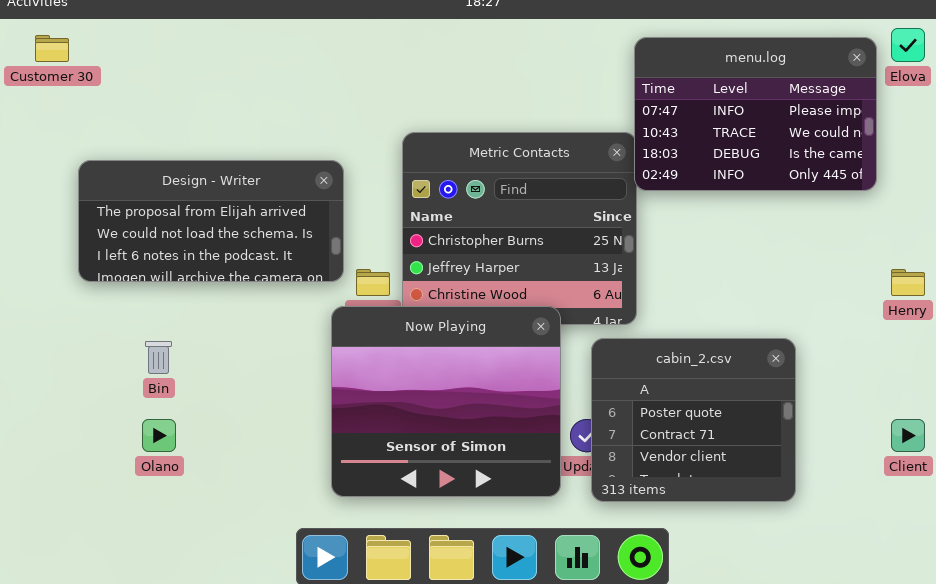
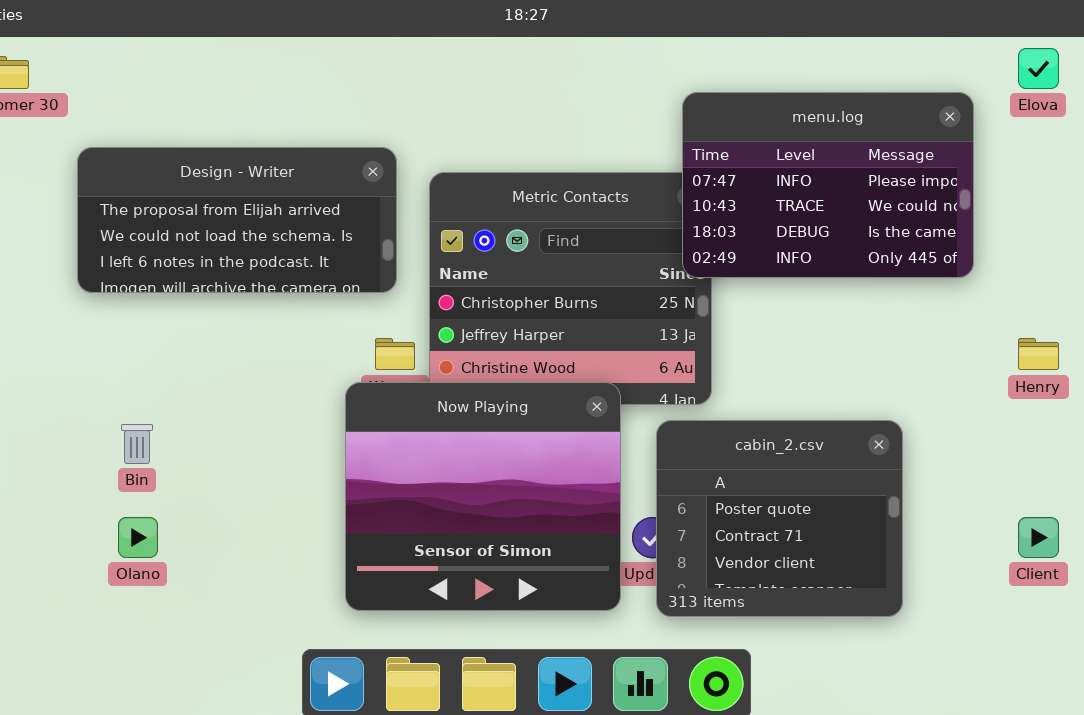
menu.log: [634,37,877,191] -> [682,92,974,278], moved
Design - Writer: [78,160,344,282] -> [77,147,397,293], moved

